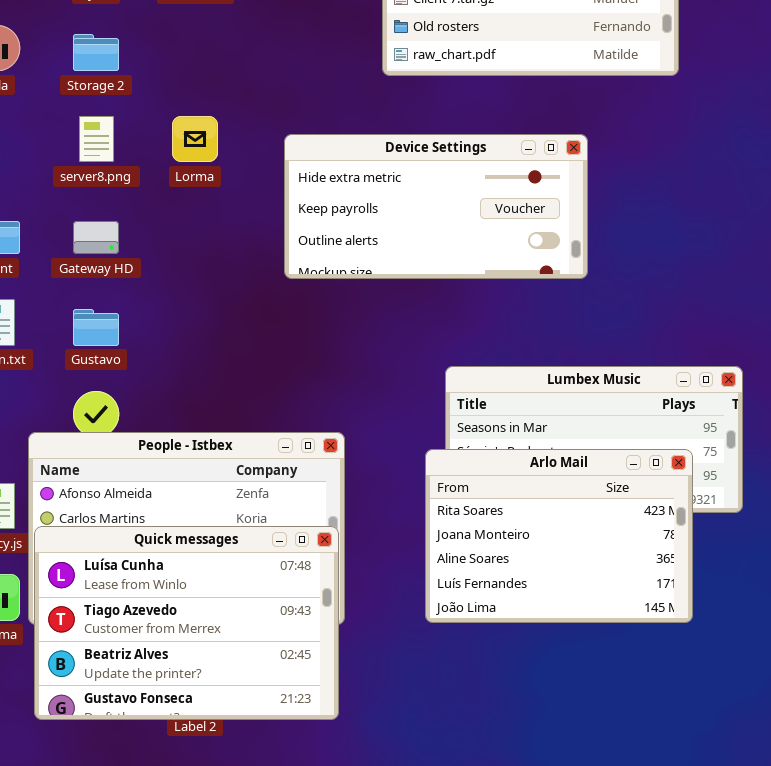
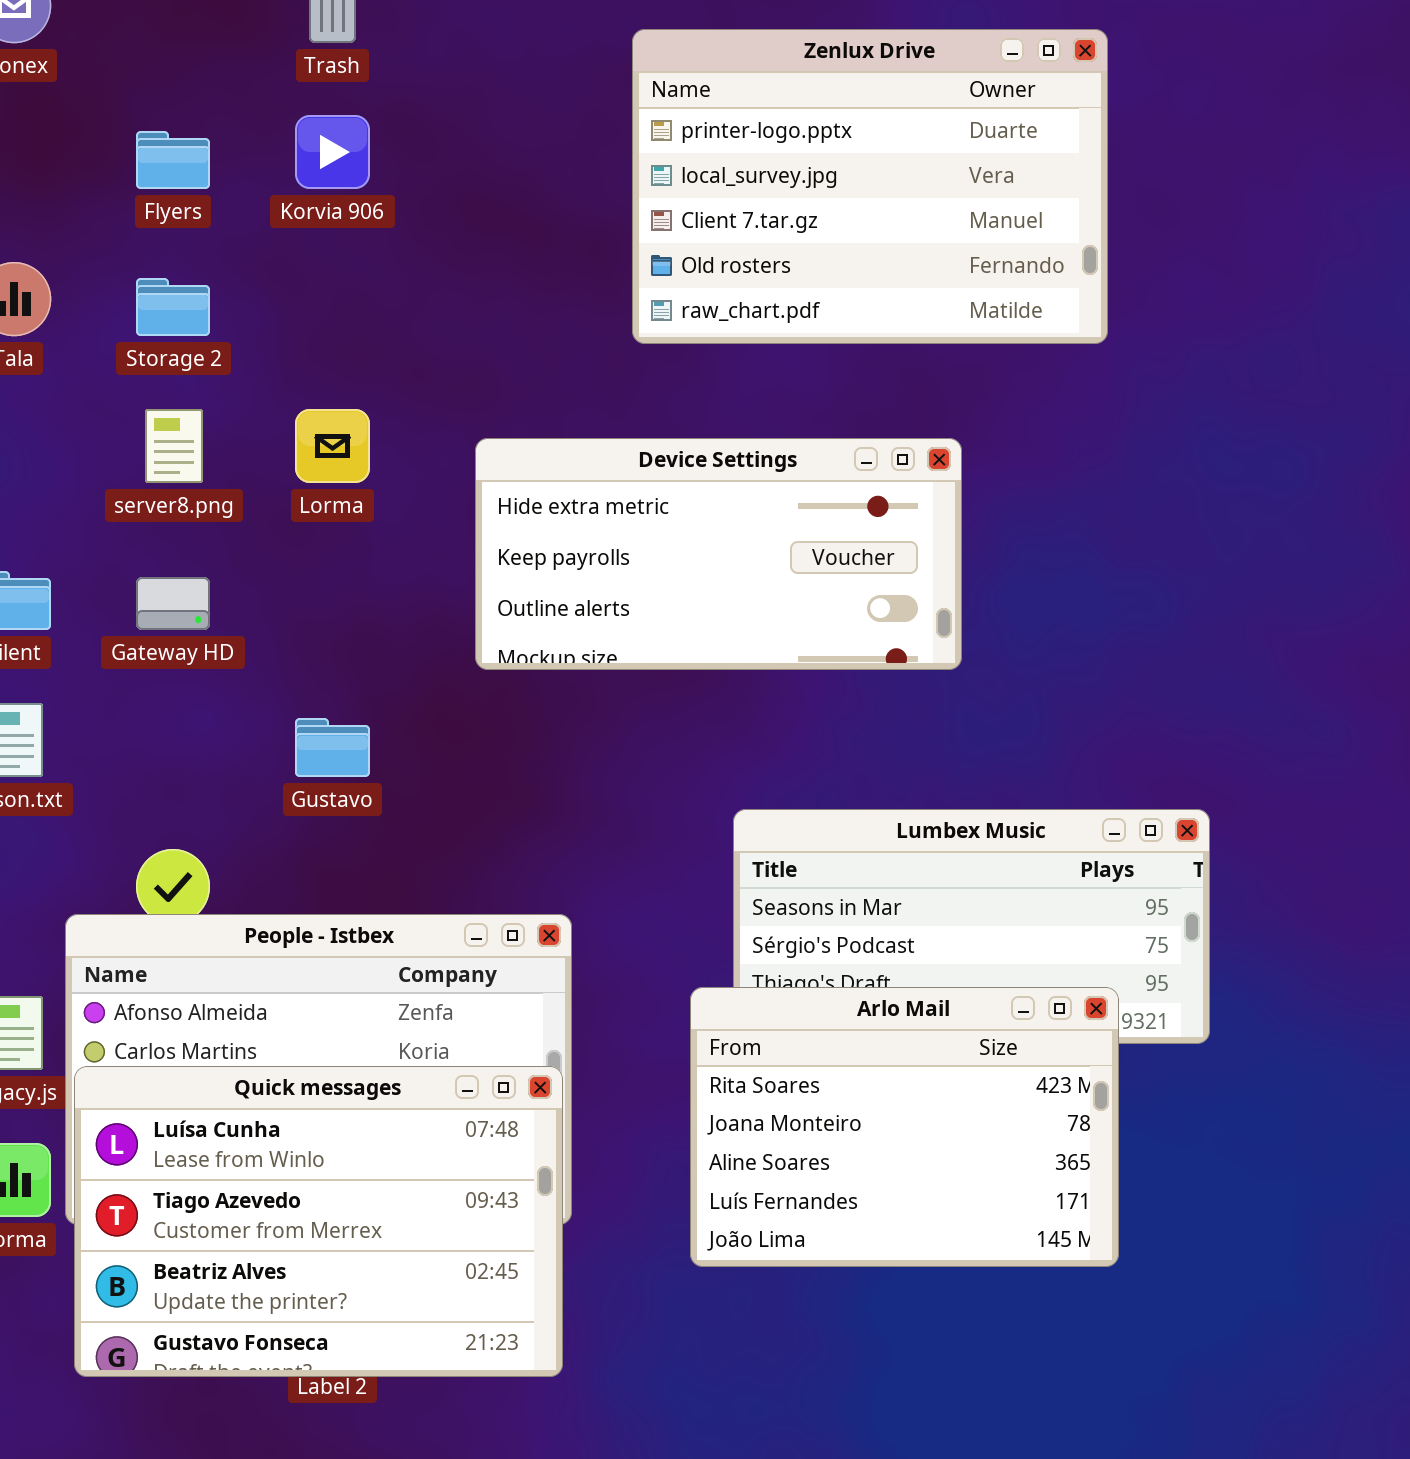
Gustavo: [73,309,119,346] -> [295,718,370,777], moved
Arlo Mail: [425,449,693,623] -> [690,987,1119,1267], moved

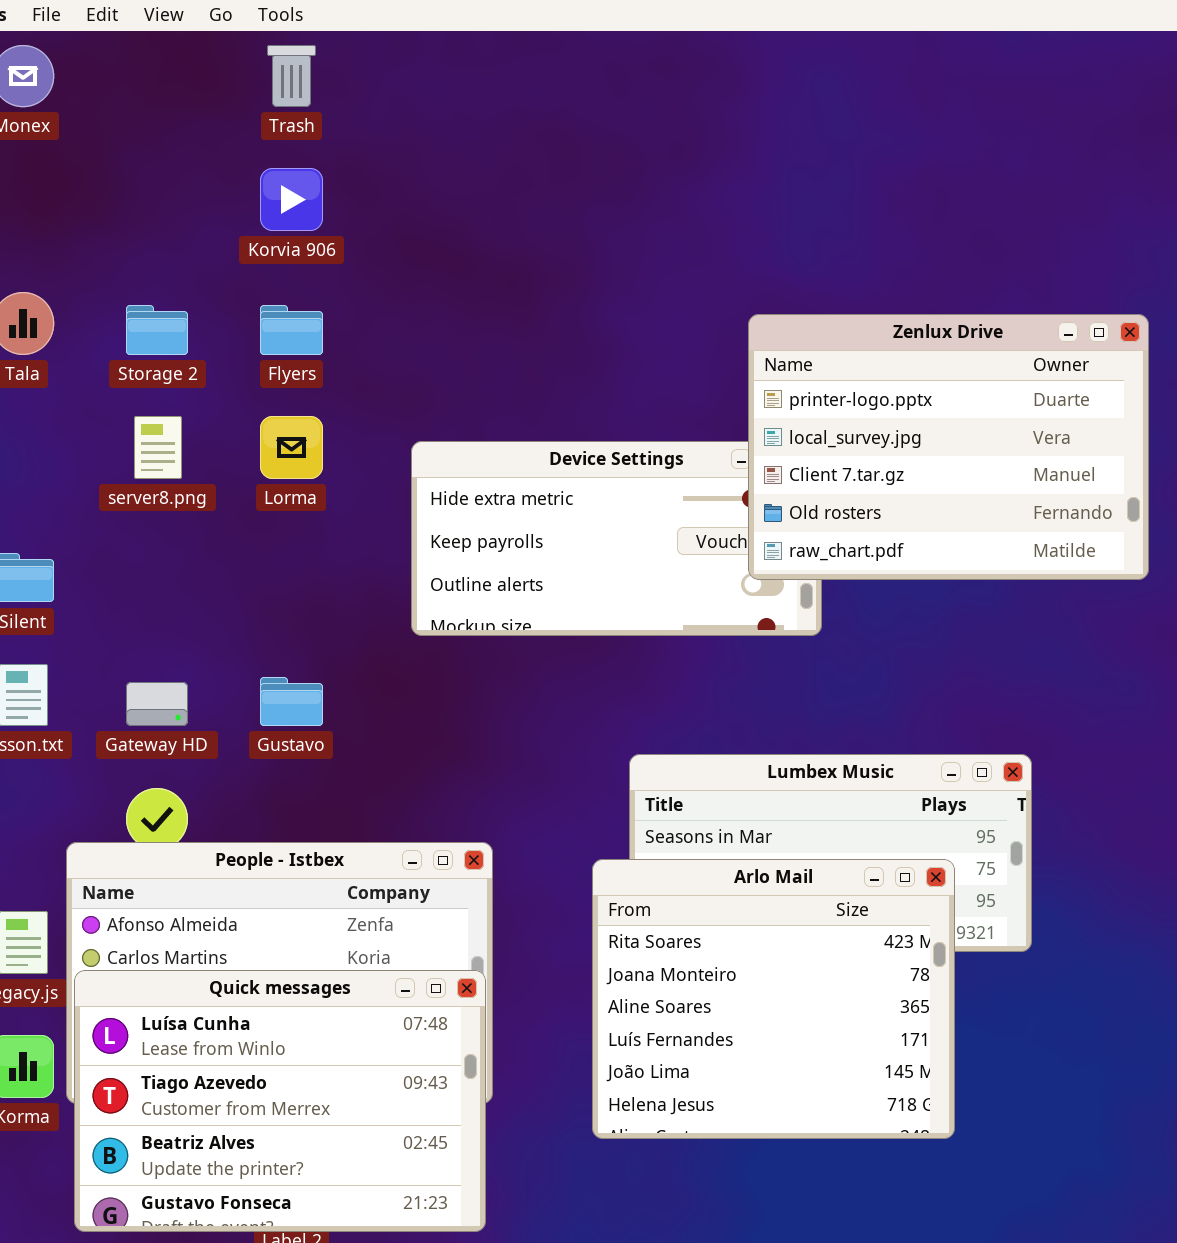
Zenlux Drive: [632,29,1108,344] -> [748,314,1149,580], moved
Flyers: [136,131,210,189] -> [260,305,323,355], moved
Gateway HD: [136,577,210,630] -> [126,682,188,726], moved
Arlo Mail: [690,987,1119,1267] -> [592,859,955,1139], resized

